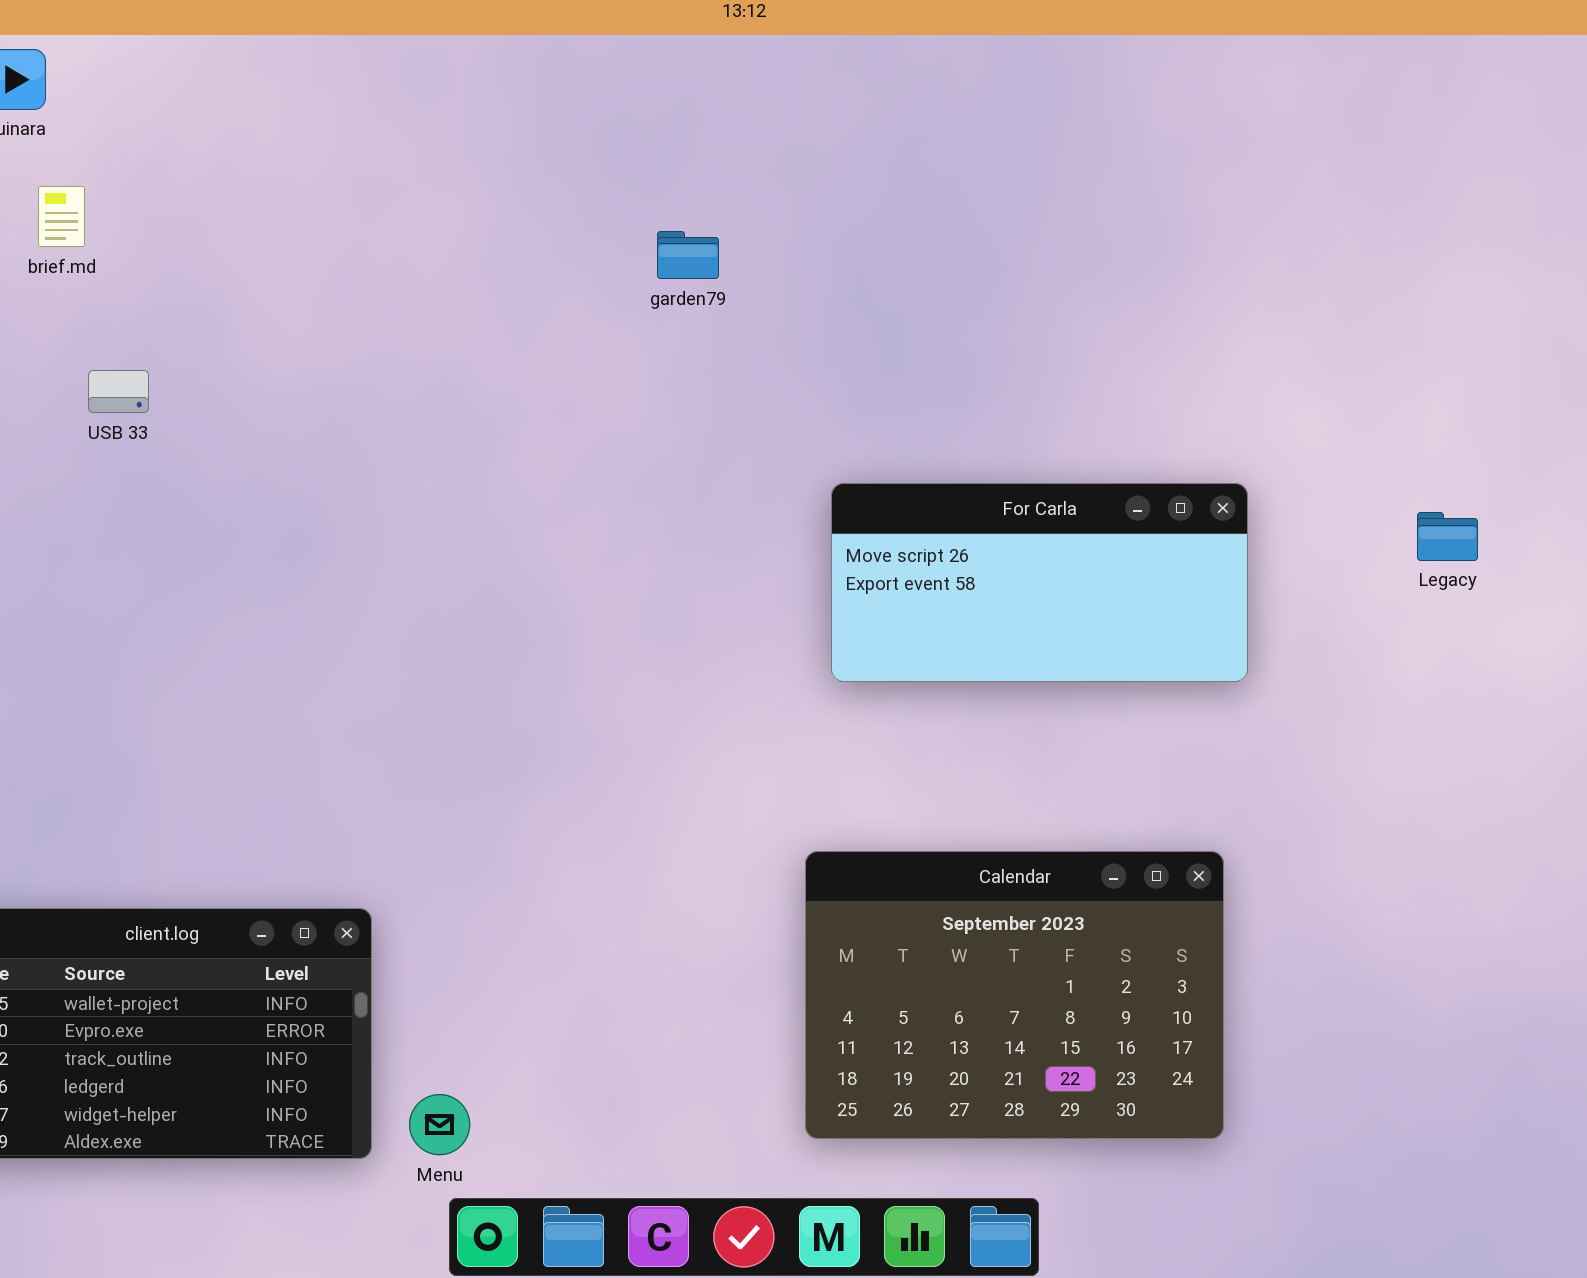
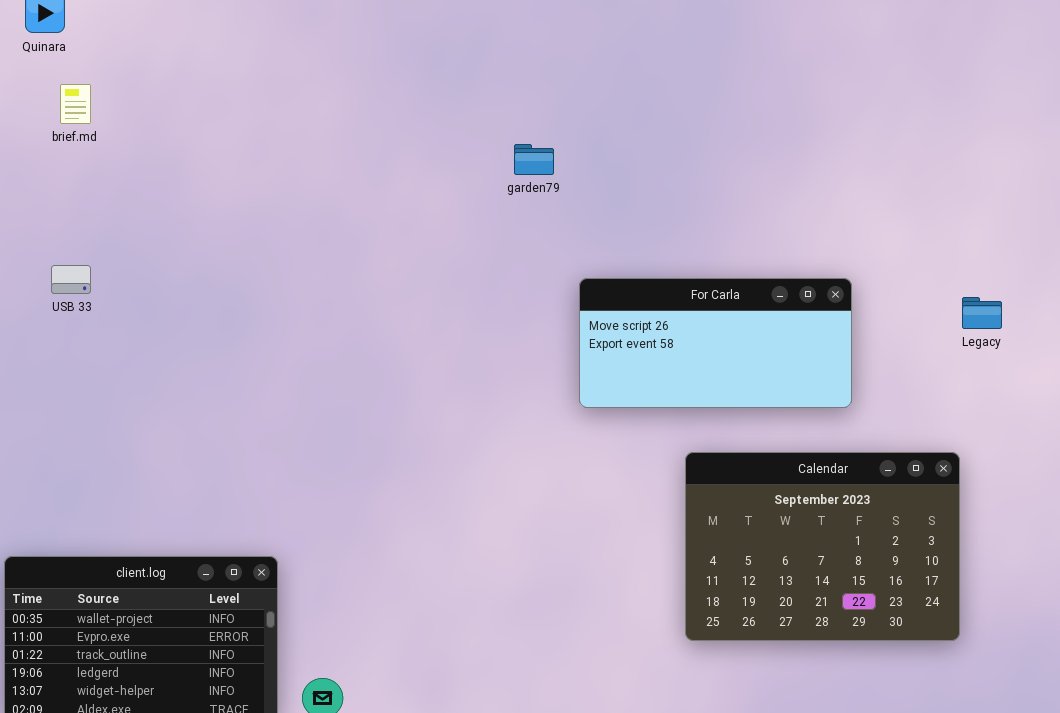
garden79: [657,231,719,279] -> [514,144,554,175], moved
USB 33: [88,370,149,413] -> [51,265,91,294], moved
Calendar: [805,851,1224,1139] -> [685,452,960,641], moved

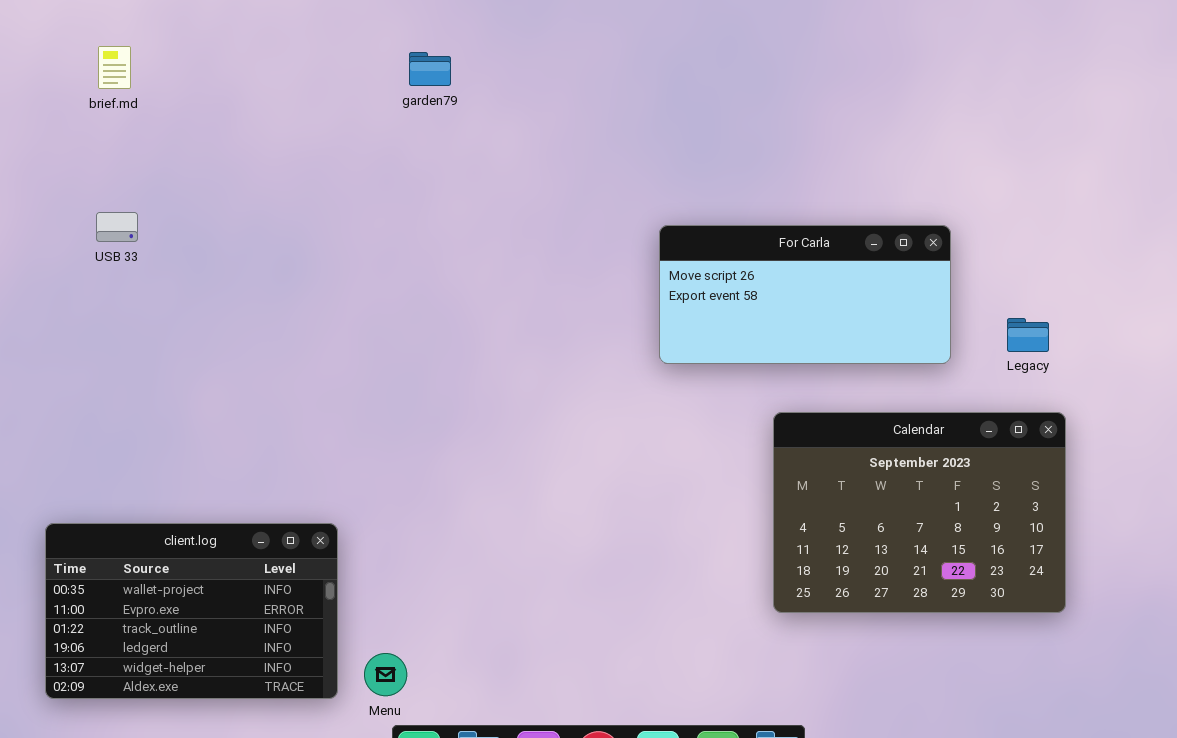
brief.md: [60,84,91,124] -> [98,46,131,89], moved
garden79: [514,144,554,175] -> [409,52,451,86], moved
Legacy: [962,297,1002,329] -> [1007,318,1049,352], moved

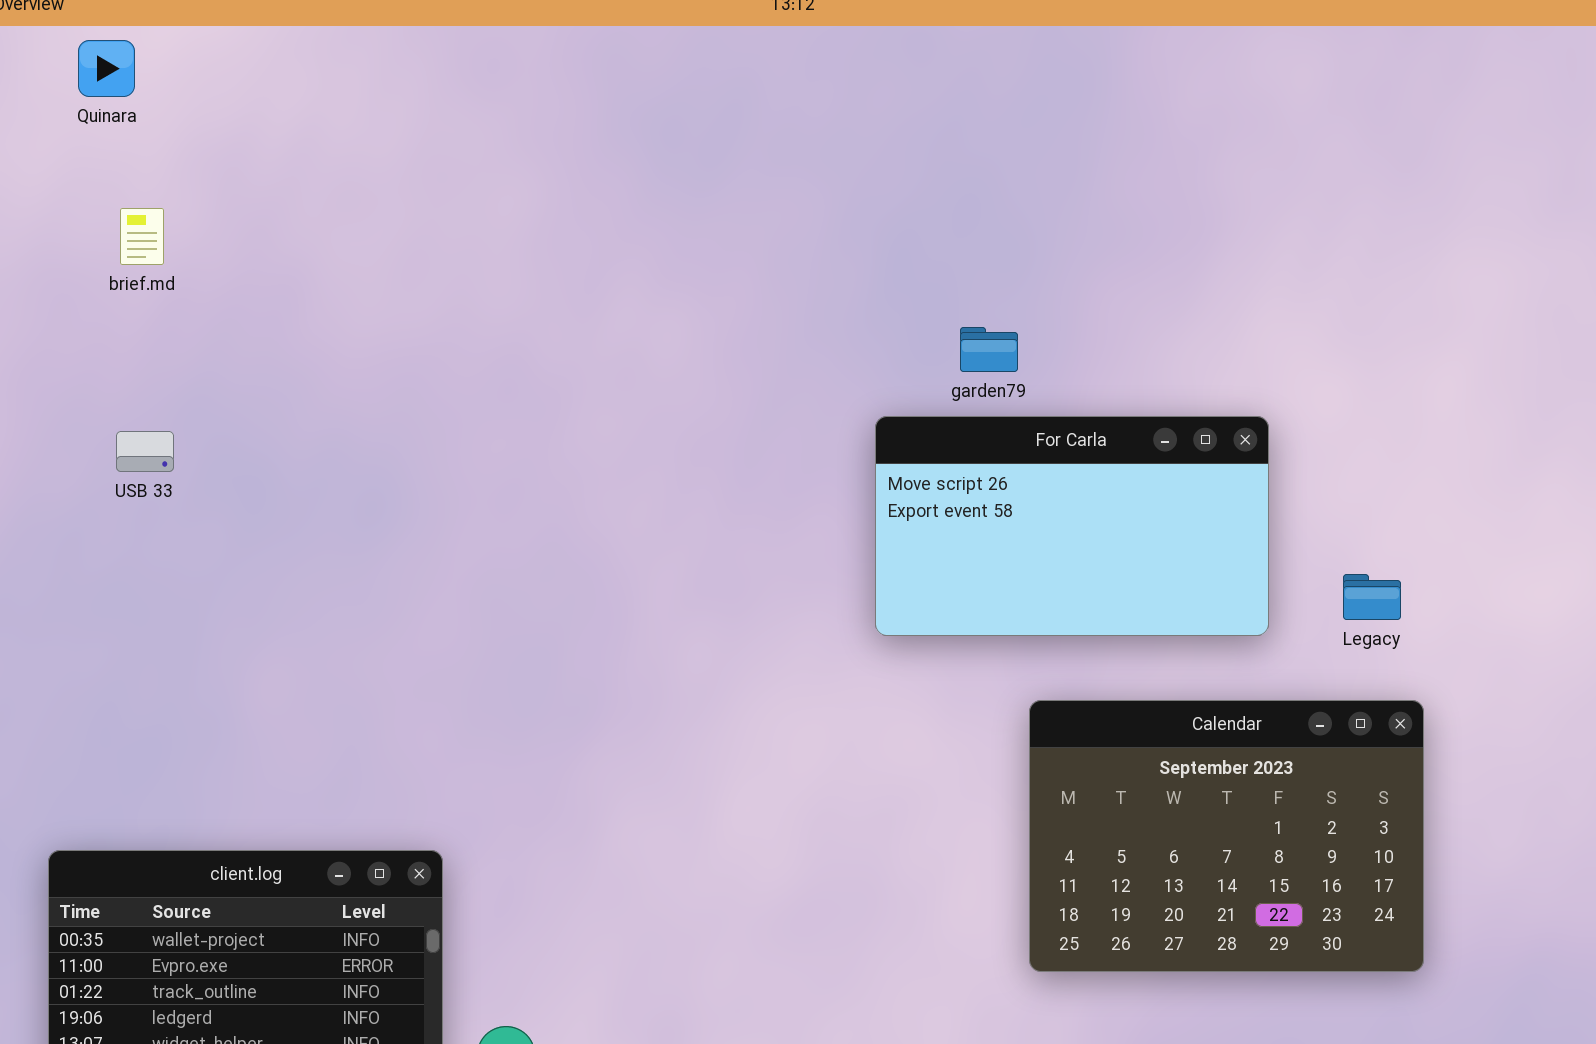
garden79: [409,52,451,86] -> [960,327,1018,372], moved
For Carla: [659,225,951,364] -> [875,416,1269,636], resized

